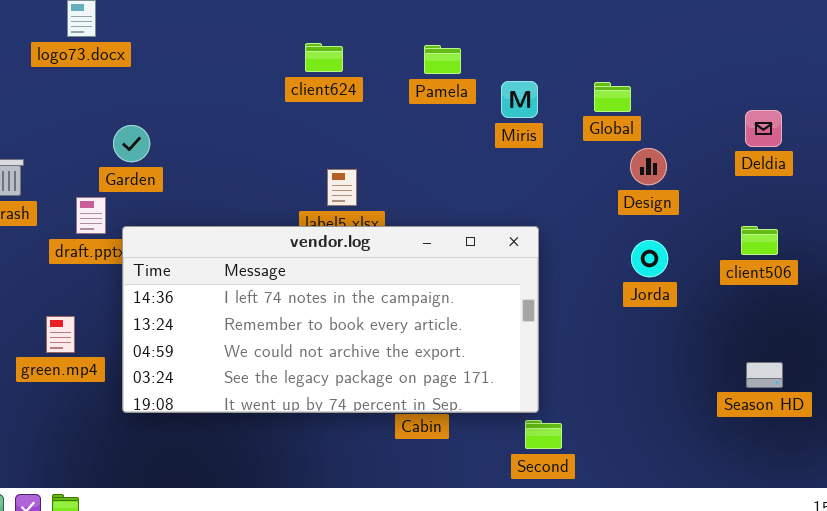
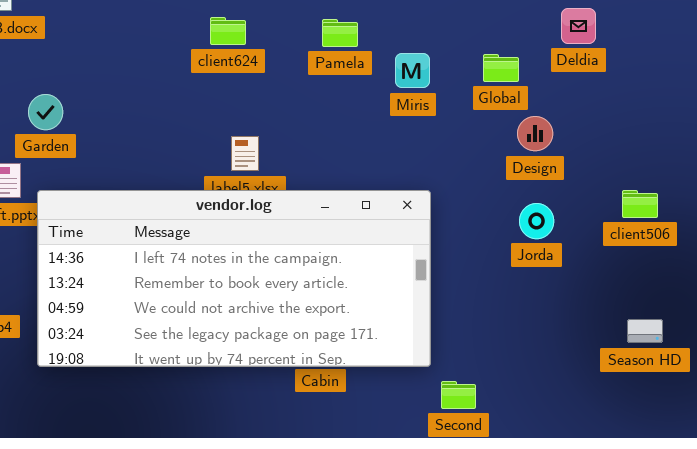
Deldia: [745,110,782,147] -> [561,8,596,44], moved
Second: [525,420,562,449] -> [441,381,476,409], moved

